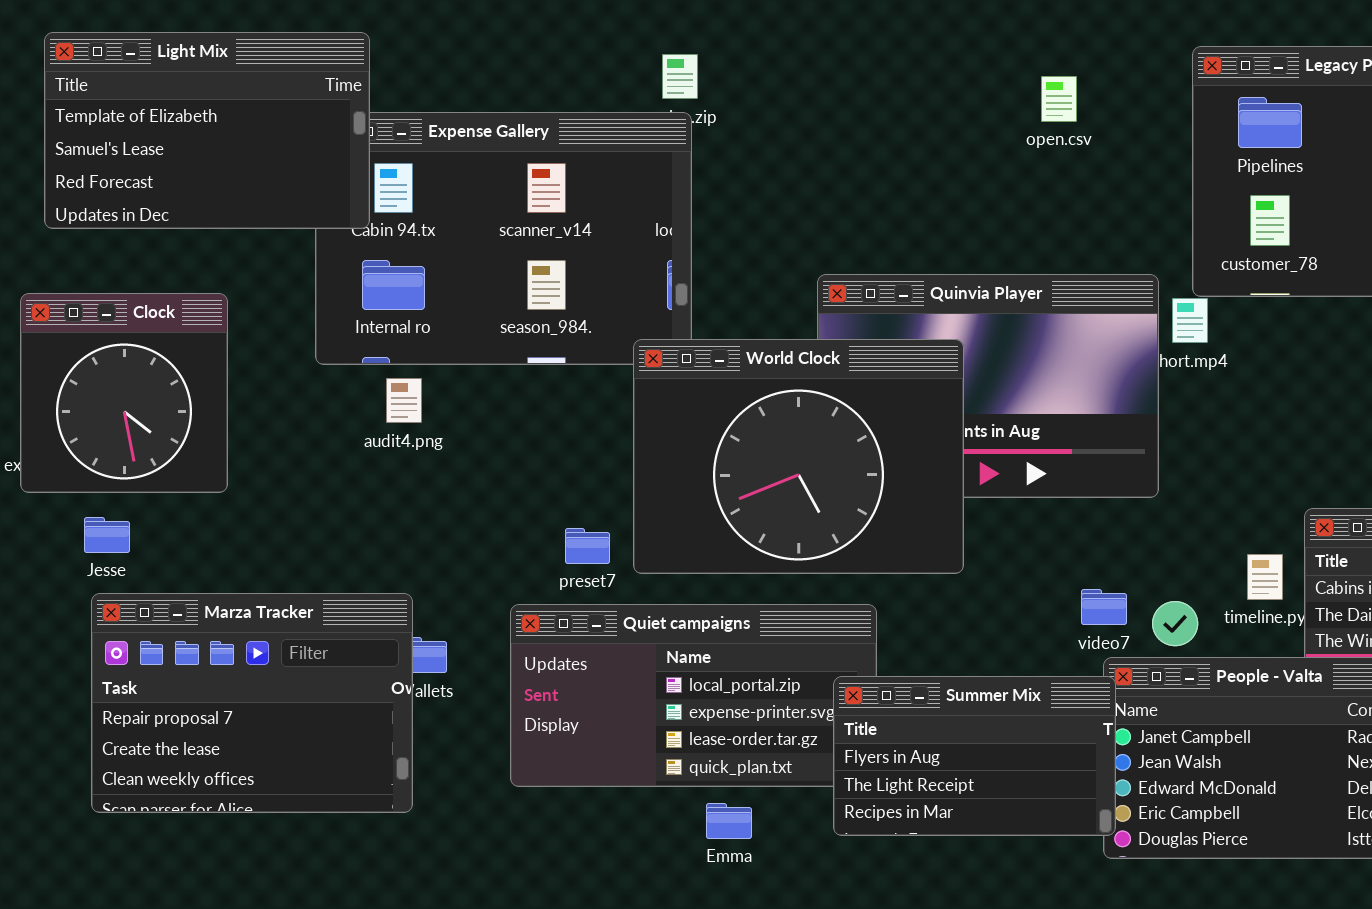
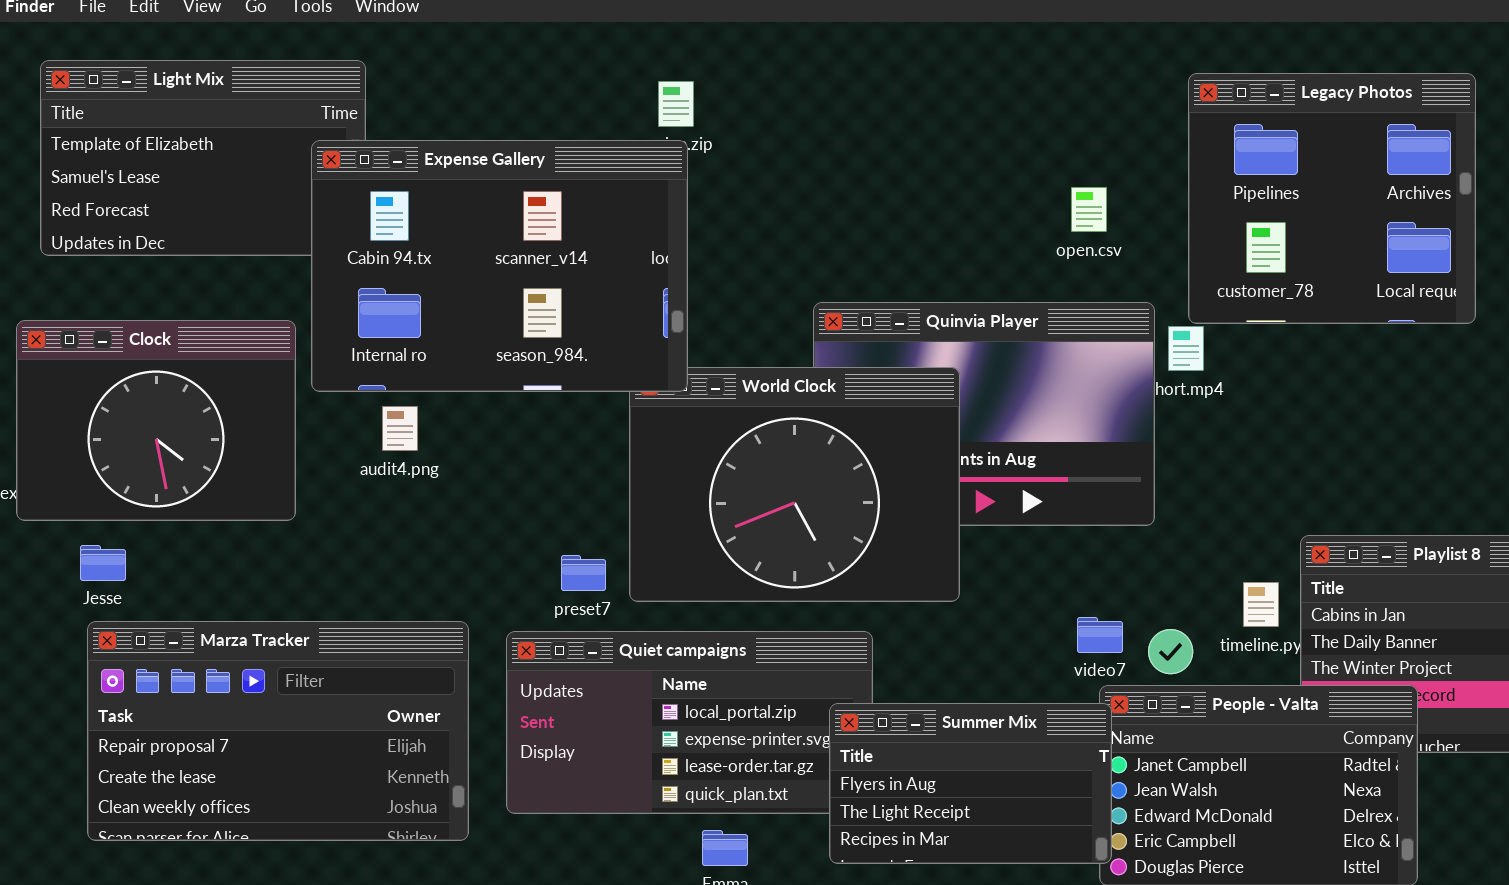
open.csv: [1041,76,1077,122] -> [1071,187,1107,232], moved
Expense Gallery: [315,112,692,365] -> [311,140,688,392], raised
Clock: [20,293,228,493] -> [16,320,296,521], resized
Marza Tracker: [91,593,413,813] -> [87,621,469,841], resized

